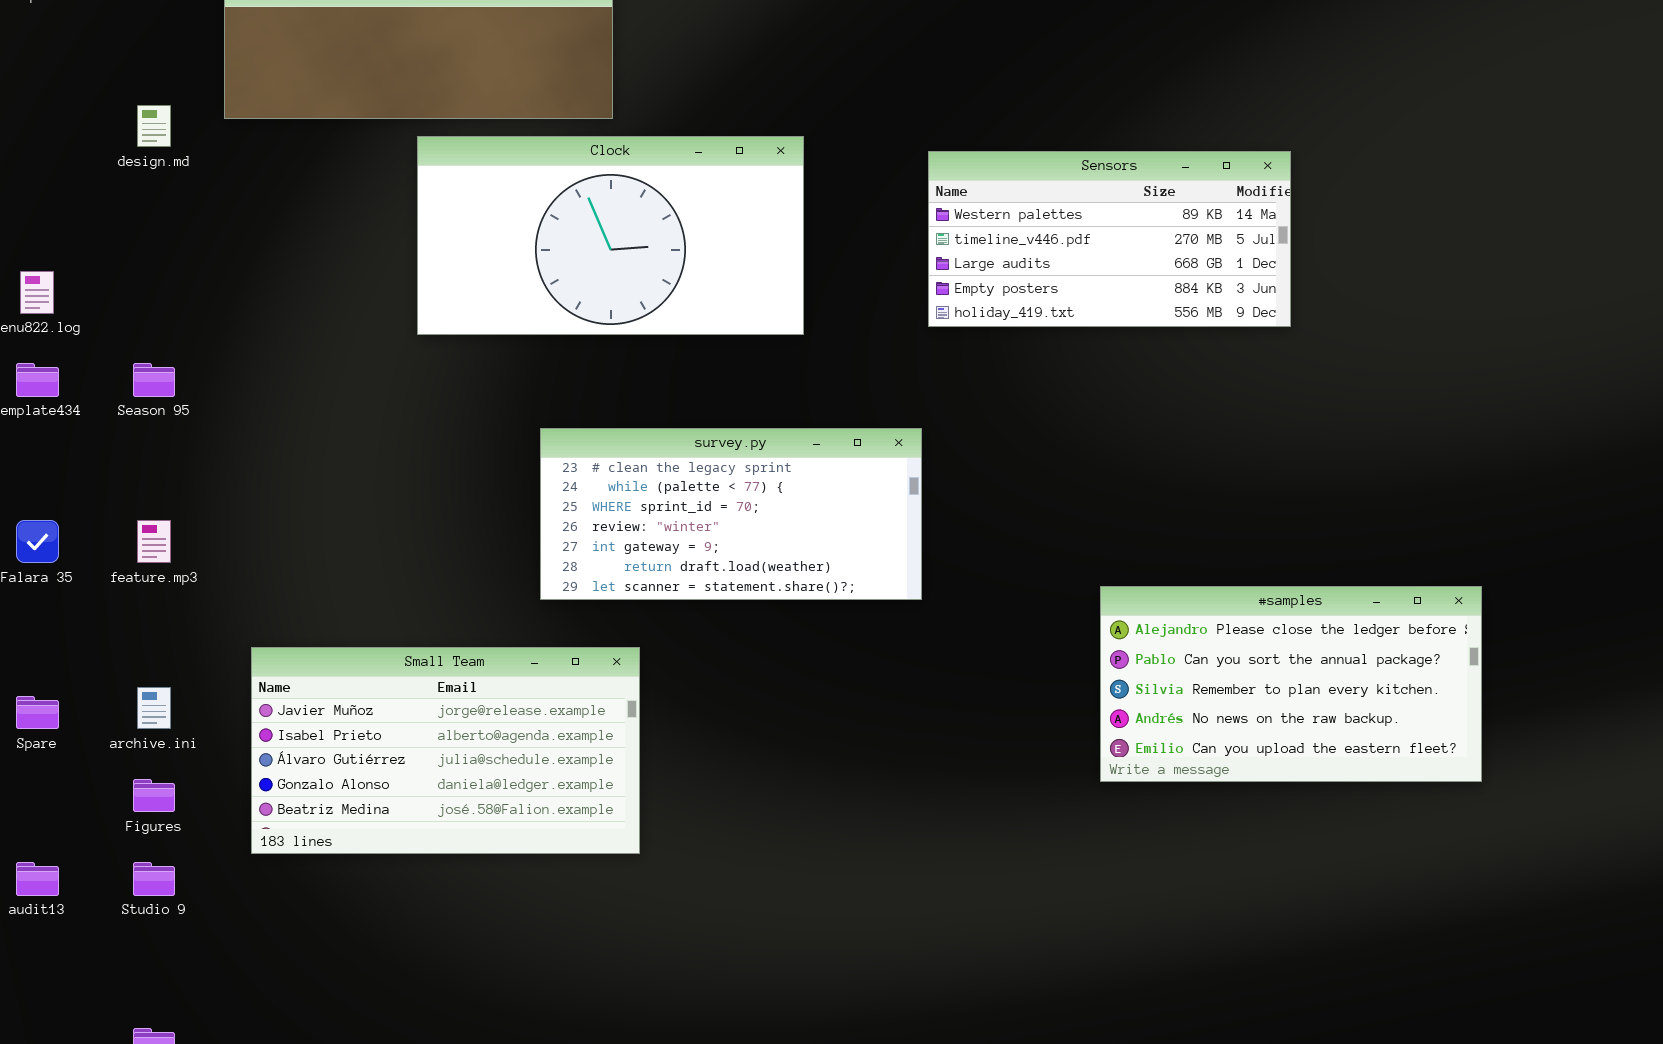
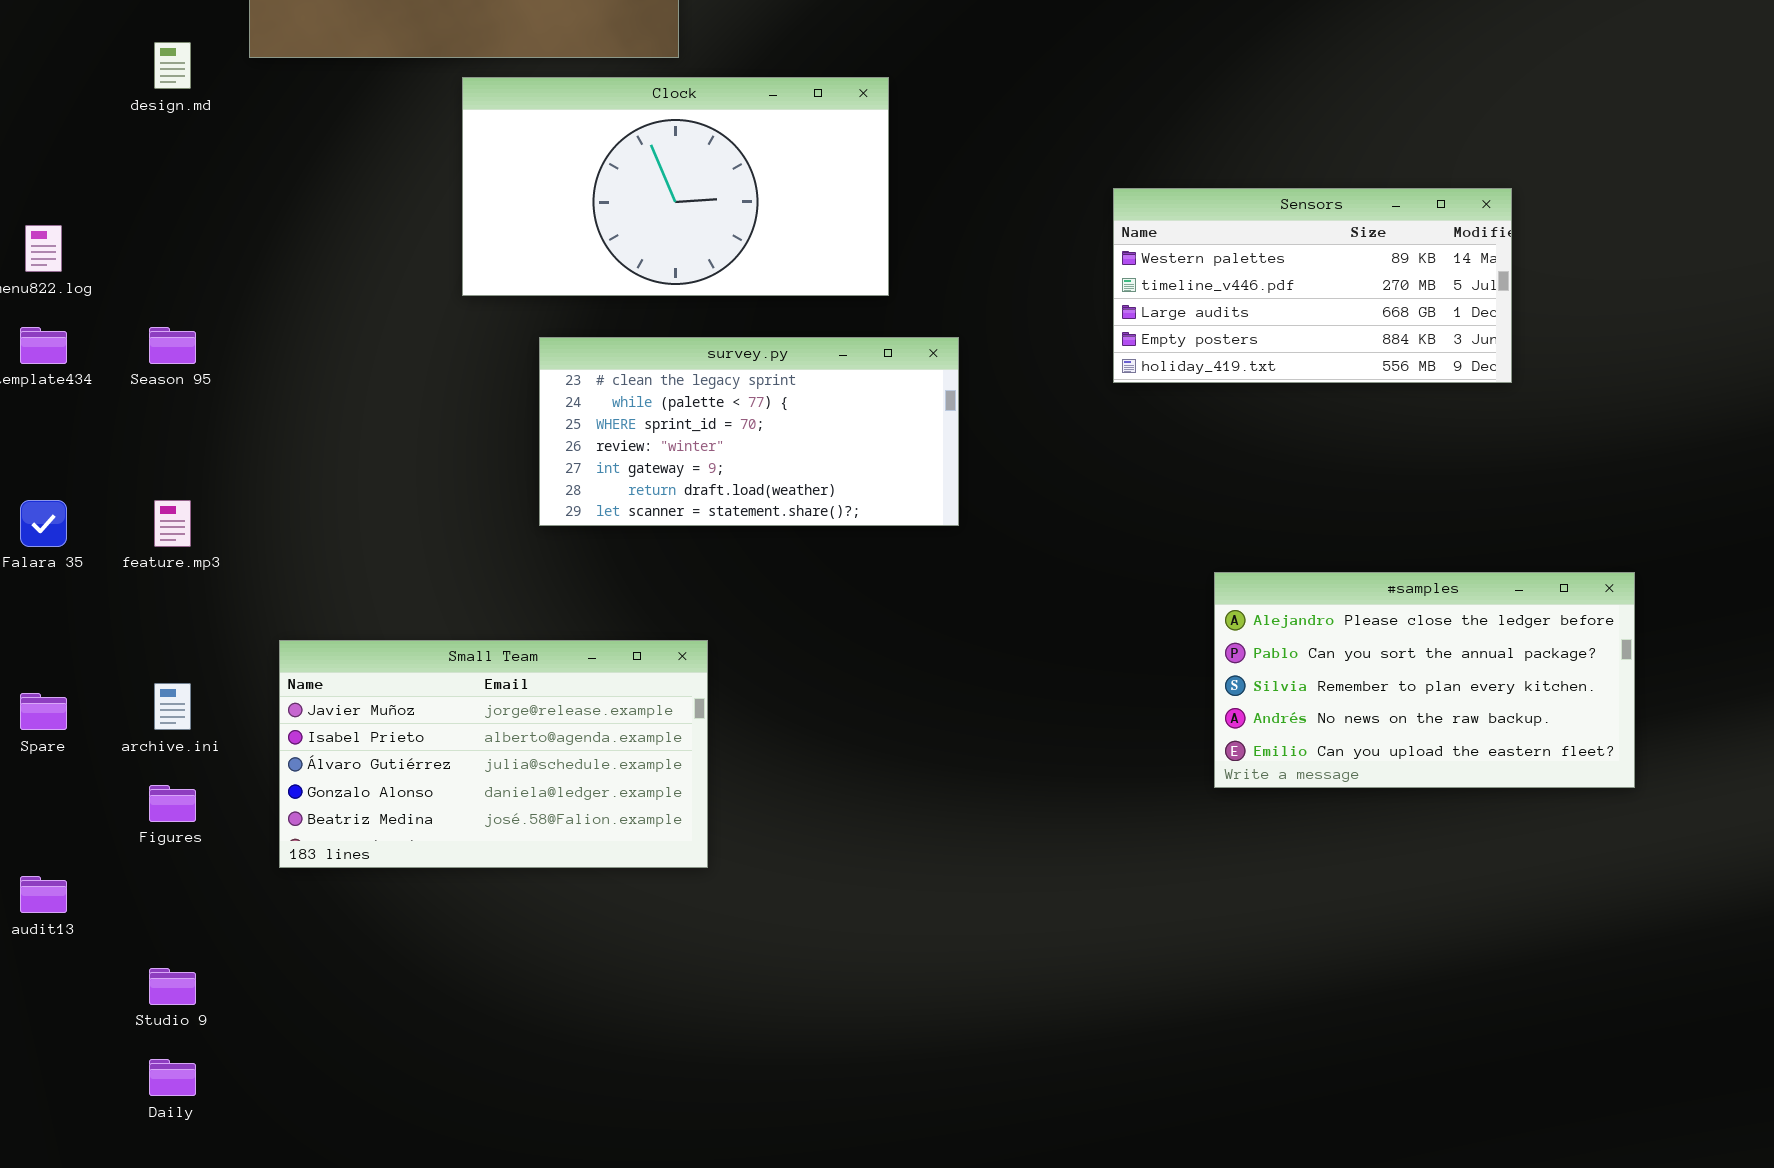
Sensors: [928,151,1291,327] -> [1113,188,1512,383], moved
survey.py: [540,428,922,600] -> [539,337,959,526], moved
Studio 9: [133,862,175,896] -> [149,968,196,1005], moved

